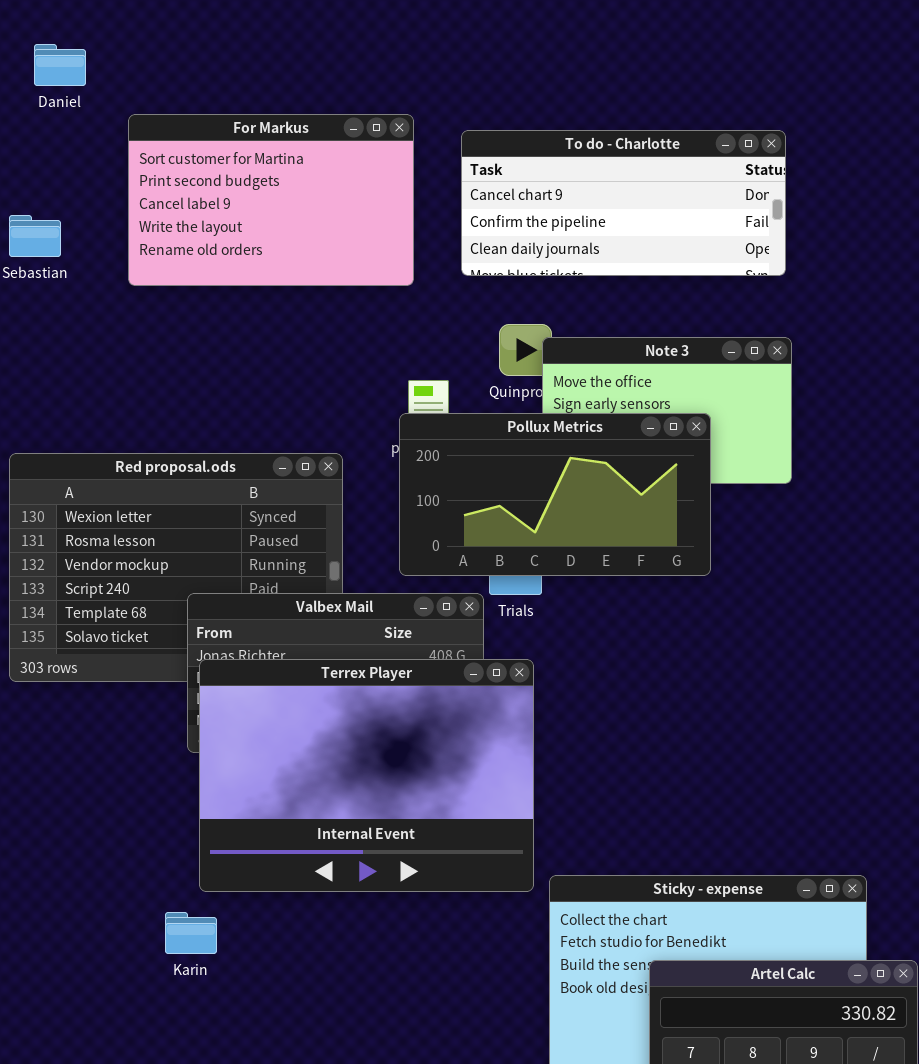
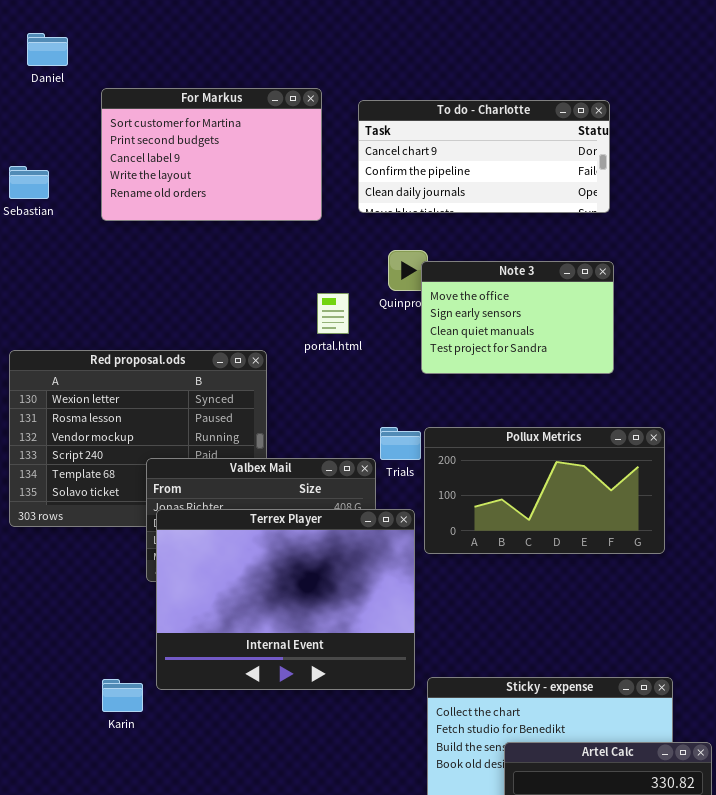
Pollux Metrics: [399,413,711,576] -> [424,427,665,554], moved
Karin: [165,912,217,954] -> [102,679,143,712], moved

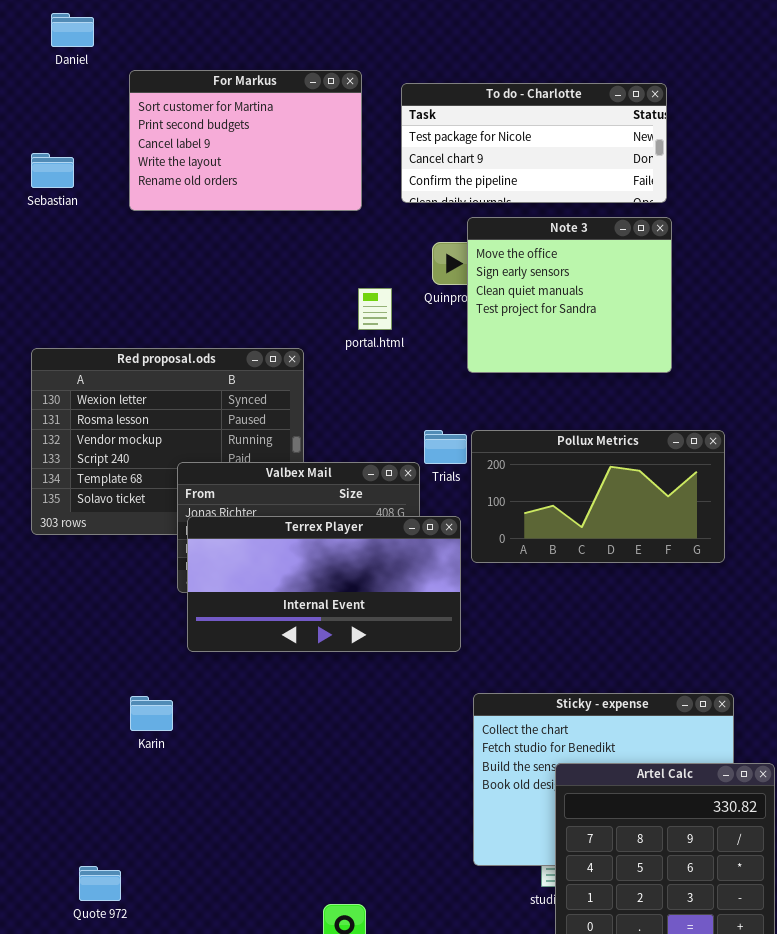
To do - Charlotte: [358,100,610,213] -> [401,83,667,203], scrolled up 1 row
Note 3: [421,261,614,374] -> [467,217,672,373], resized
Terrex Player: [156,509,415,690] -> [187,516,461,652], resized

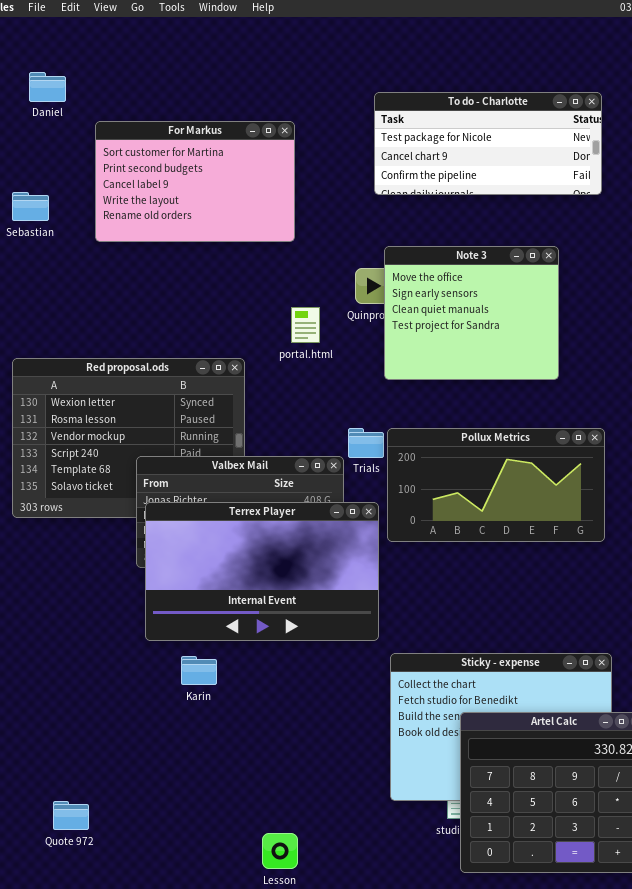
To do - Charlotte: [401,83,667,203] -> [374,92,602,195], moved
Terrex Player: [187,516,461,652] -> [145,502,379,641], resized
Karin: [130,696,173,731] -> [181,656,217,685], moved

